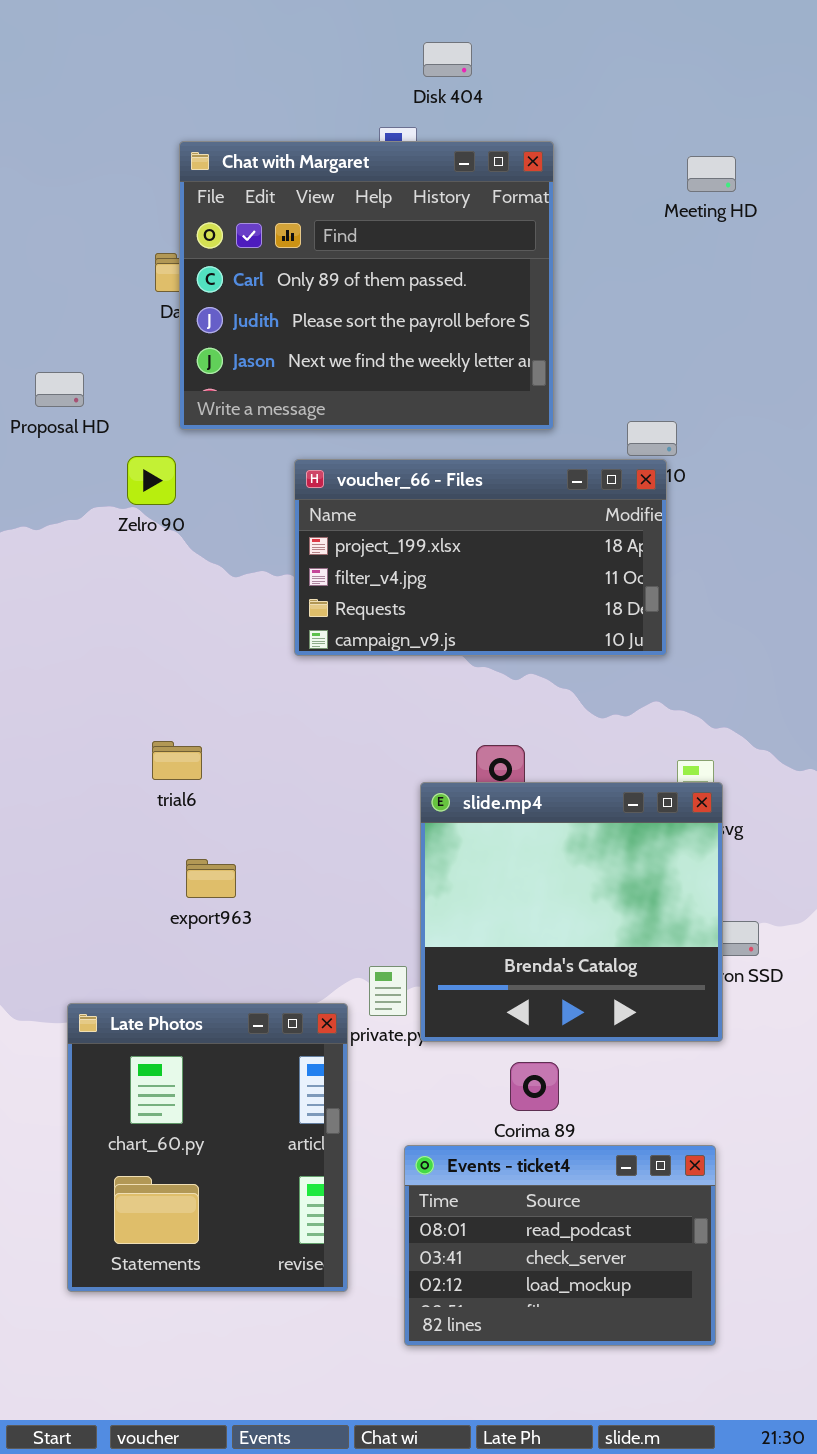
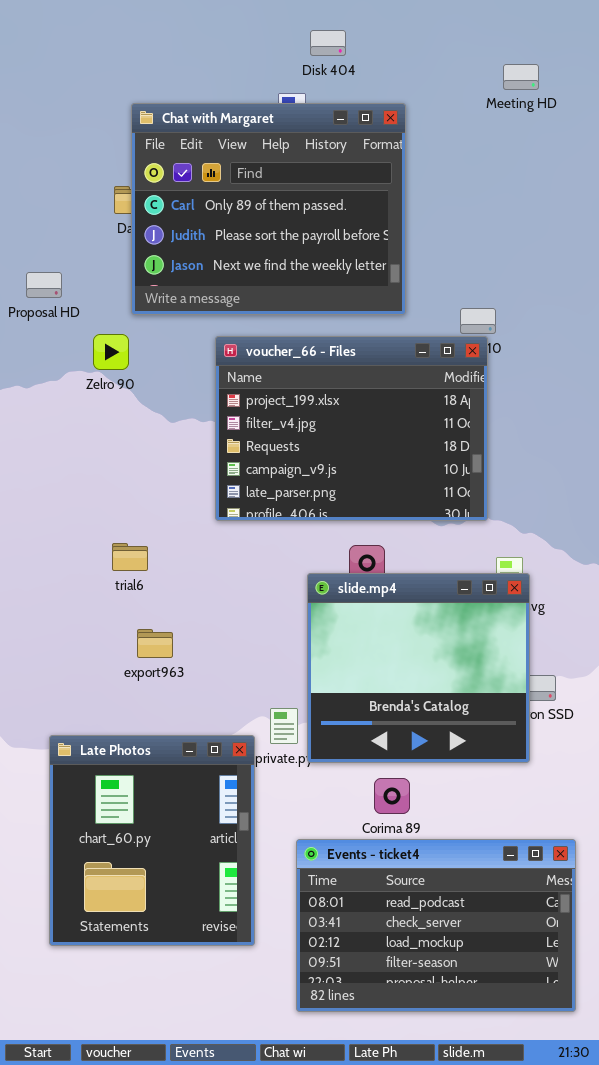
Meeting HD: [687,156,736,192] -> [503,64,539,90], moved
voucher_66 - Files: [294,459,667,656] -> [215,336,488,521], resized
Events - ticket4: [404,1145,716,1346] -> [296,839,576,1012], resized

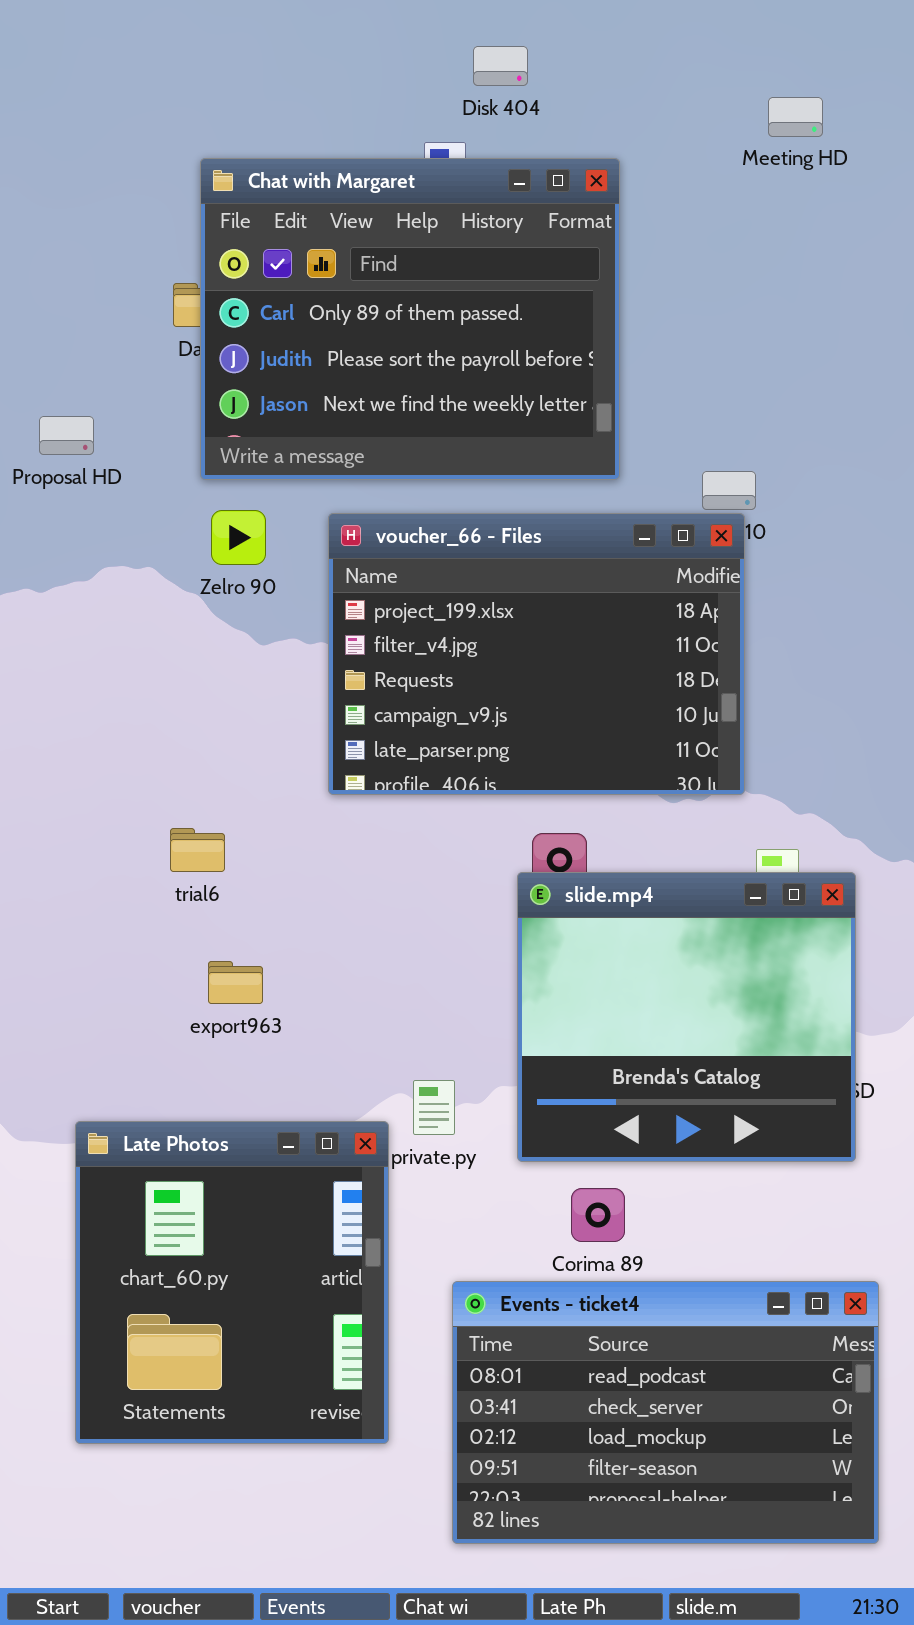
Zelro 90: [93,334,129,370] -> [211,510,266,565], moved
slide.mp4: [307,573,530,763] -> [517,872,856,1162], moved

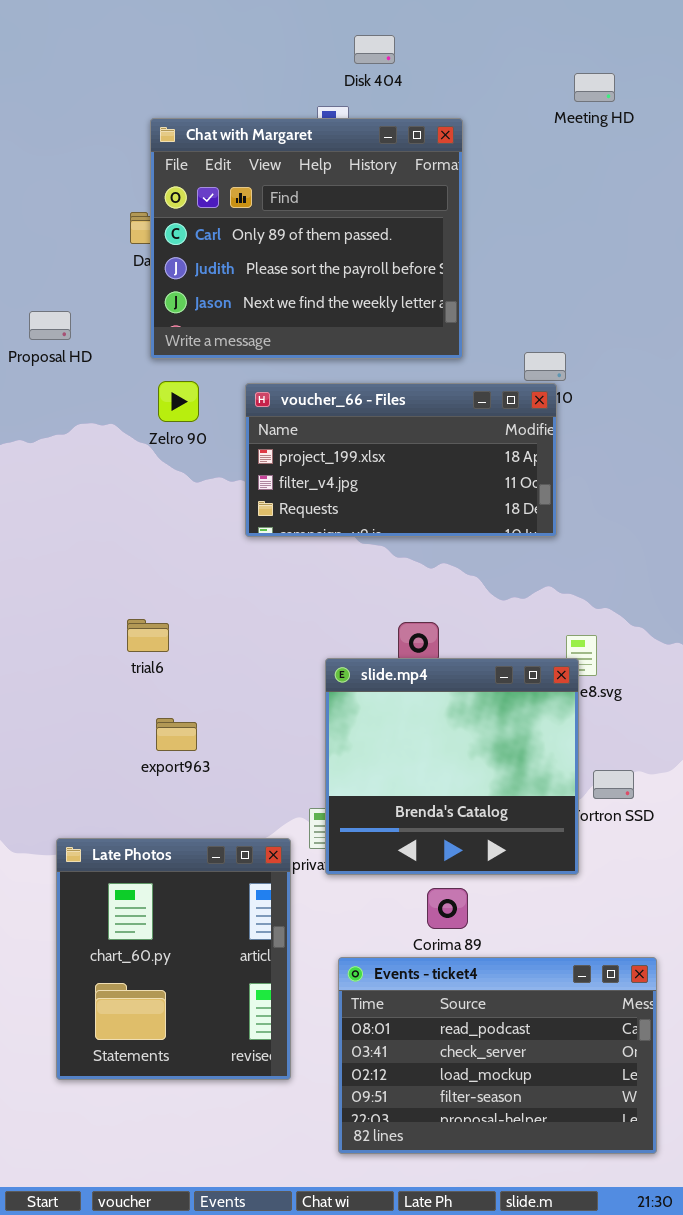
voucher_66 - Files: [328,513,745,795] -> [245,383,557,537], resized
slide.mp4: [517,872,856,1162] -> [325,658,579,875], moved

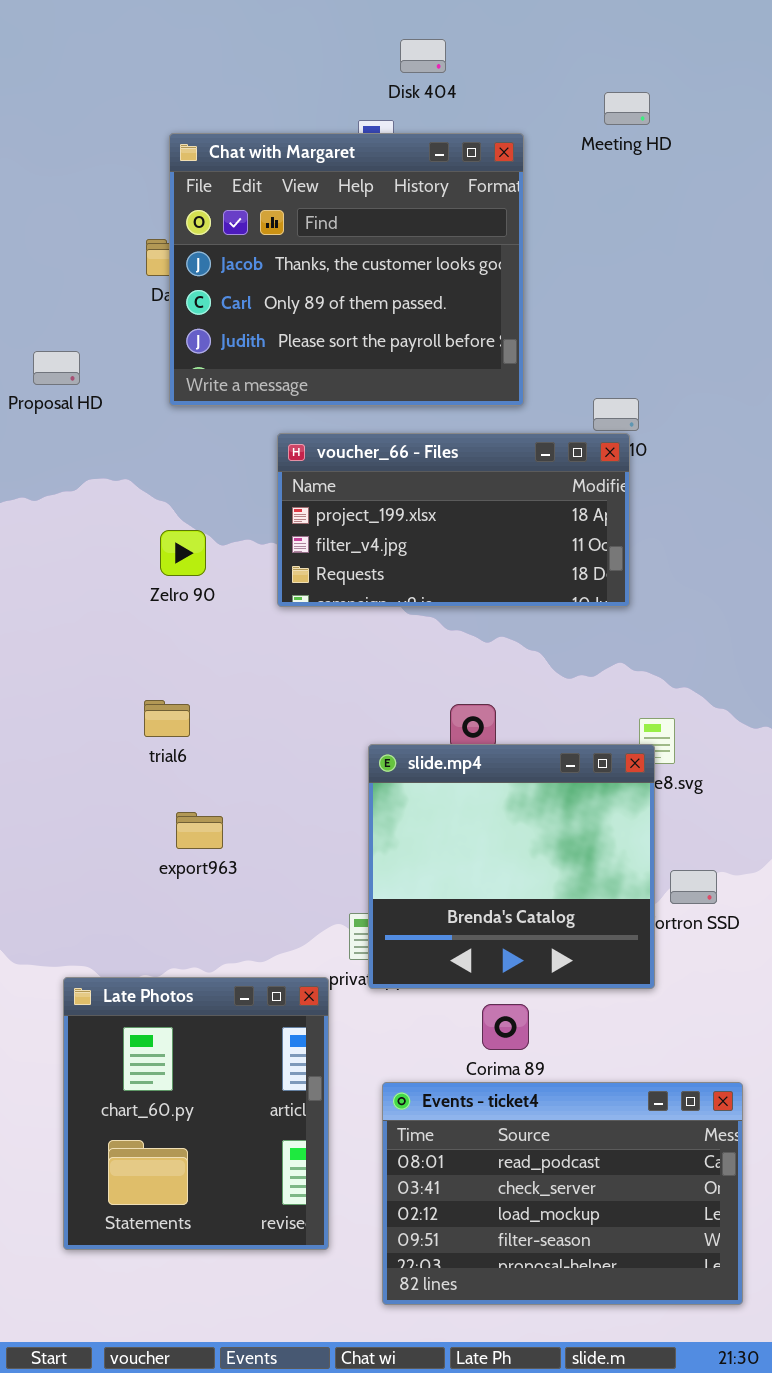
Meeting HD: [574,73,615,102] -> [604,92,650,125], moved
Chat with Margaret: [150,118,463,359] -> [169,133,524,406], scrolled up 1 row
Zelro 90: [158,381,199,422] -> [160,530,206,576], moved
Late Photos: [56,838,291,1080] -> [63,977,329,1250], moved

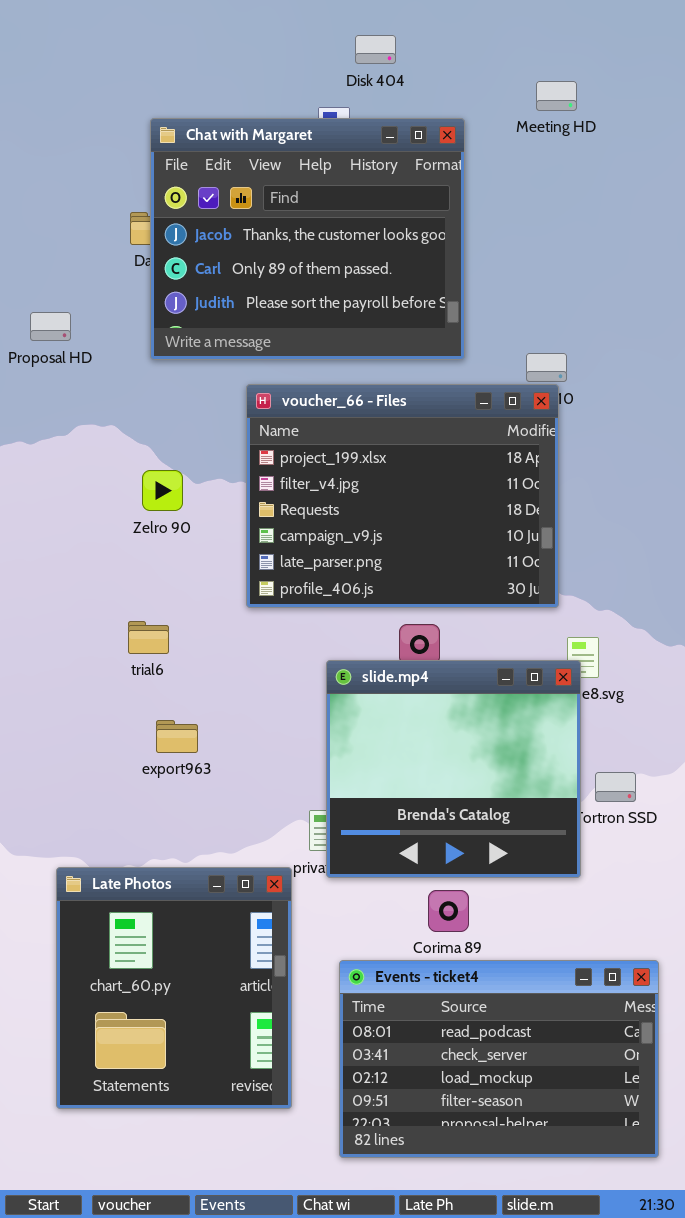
voucher_66 - Files: [277,433,630,607] -> [246,384,559,608], resized

